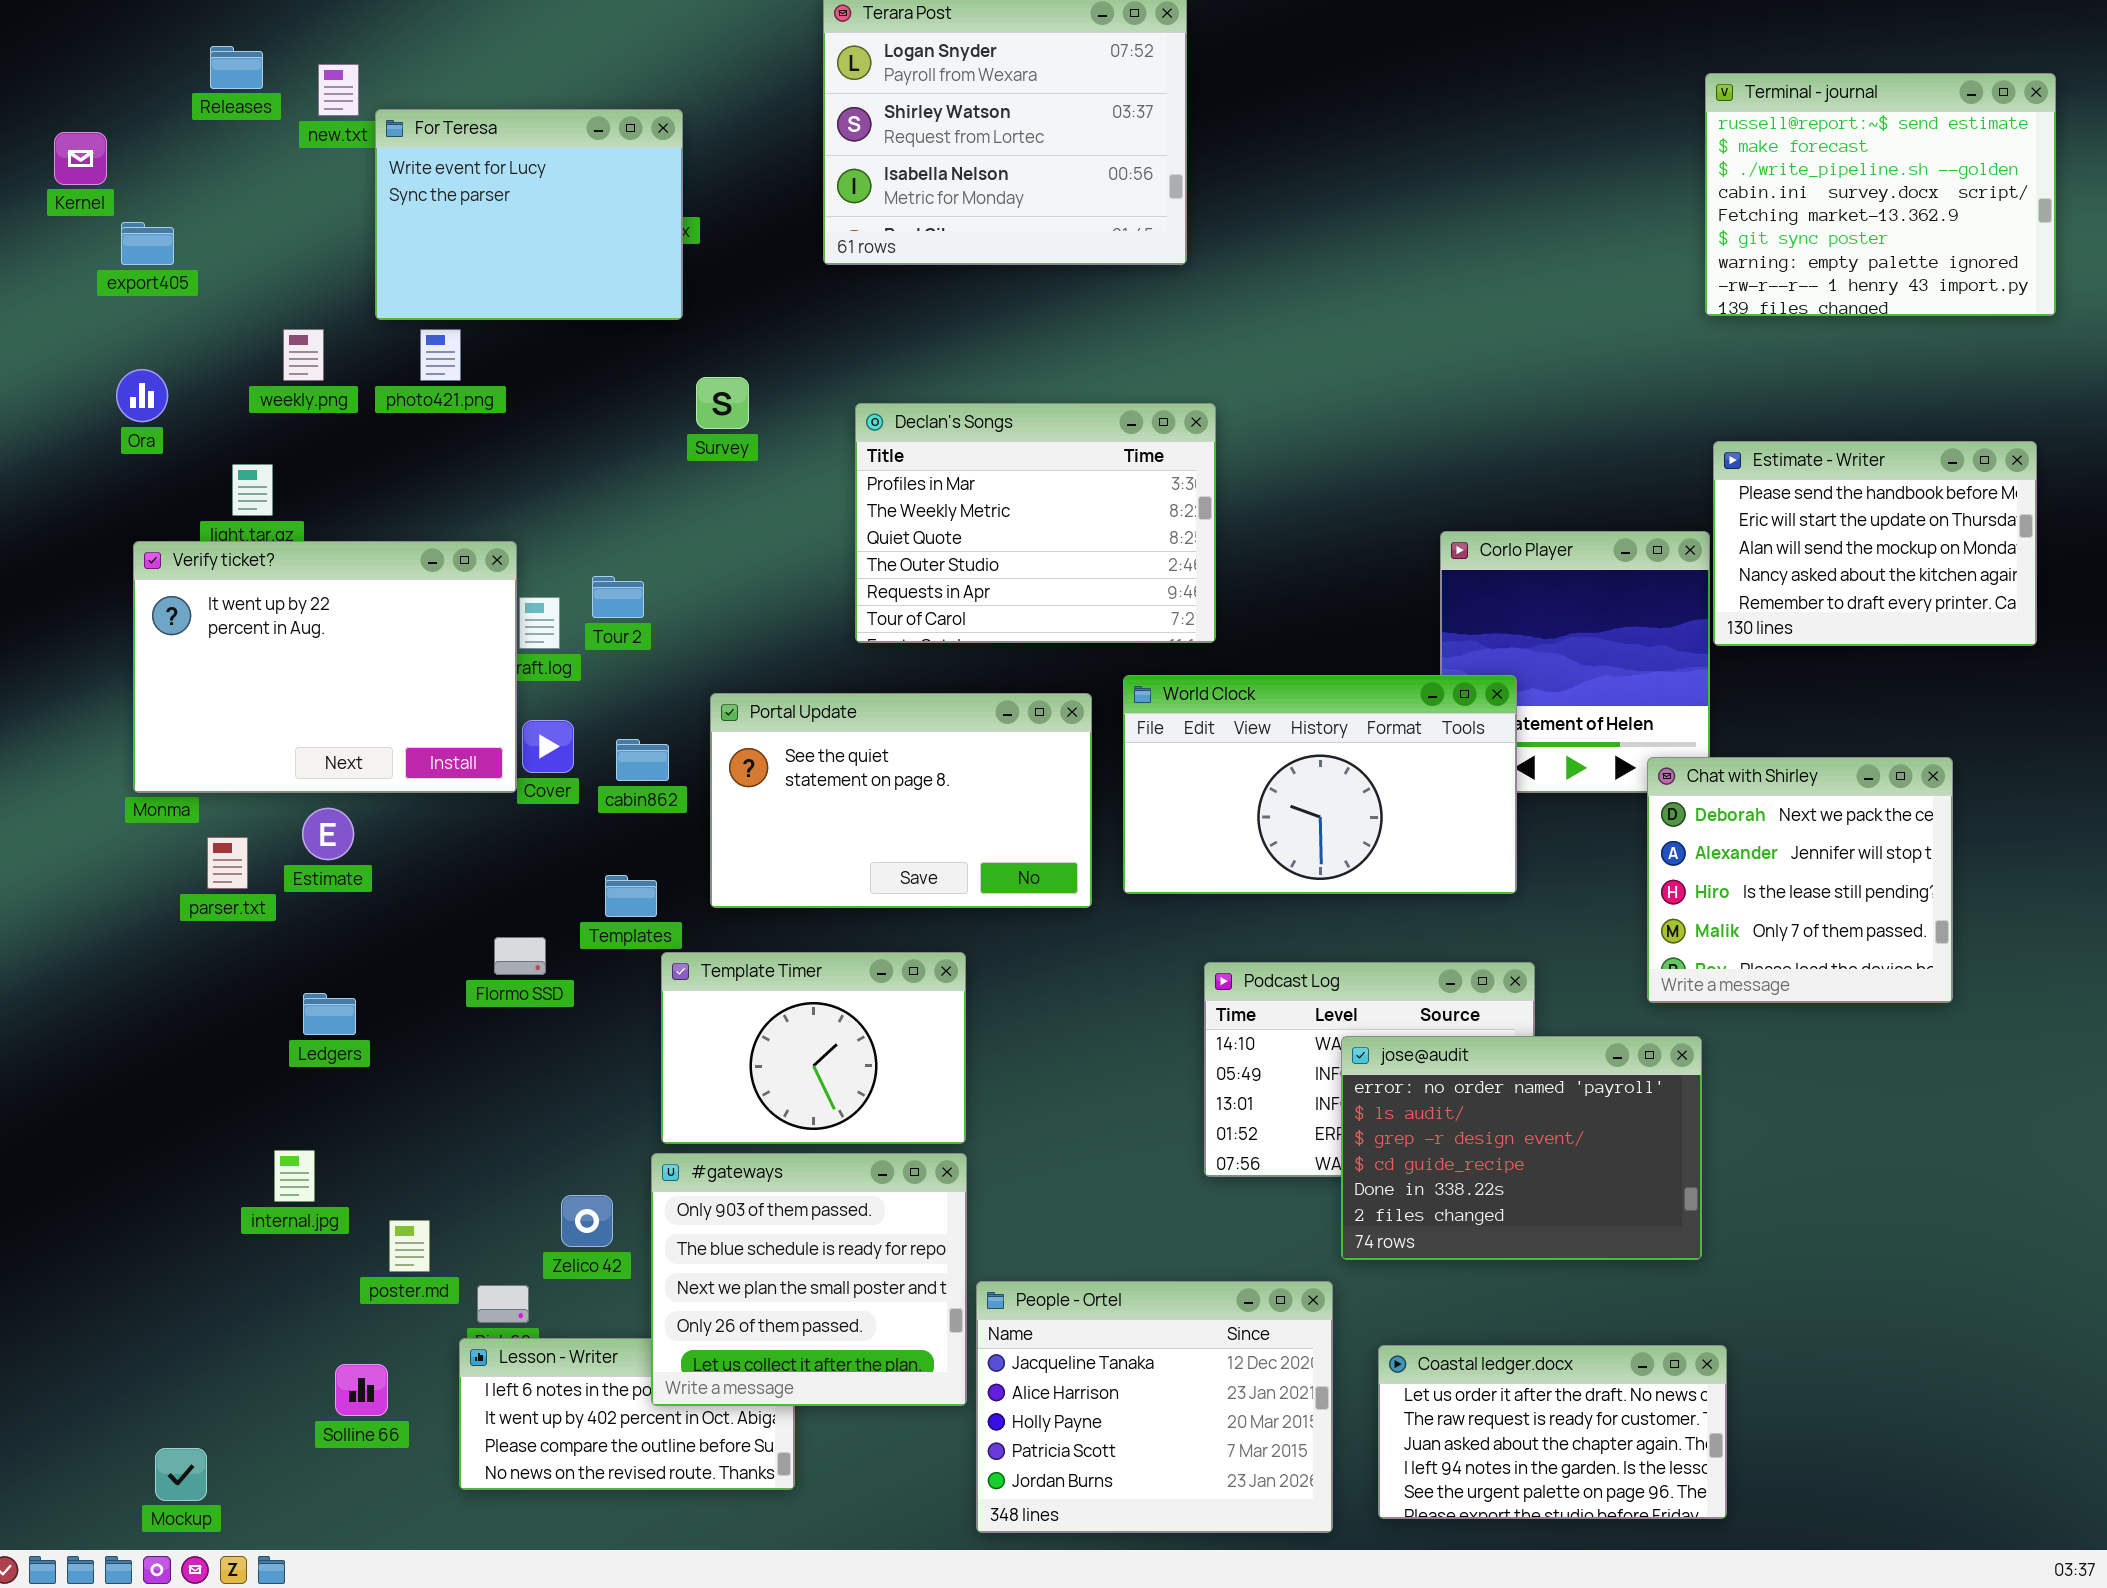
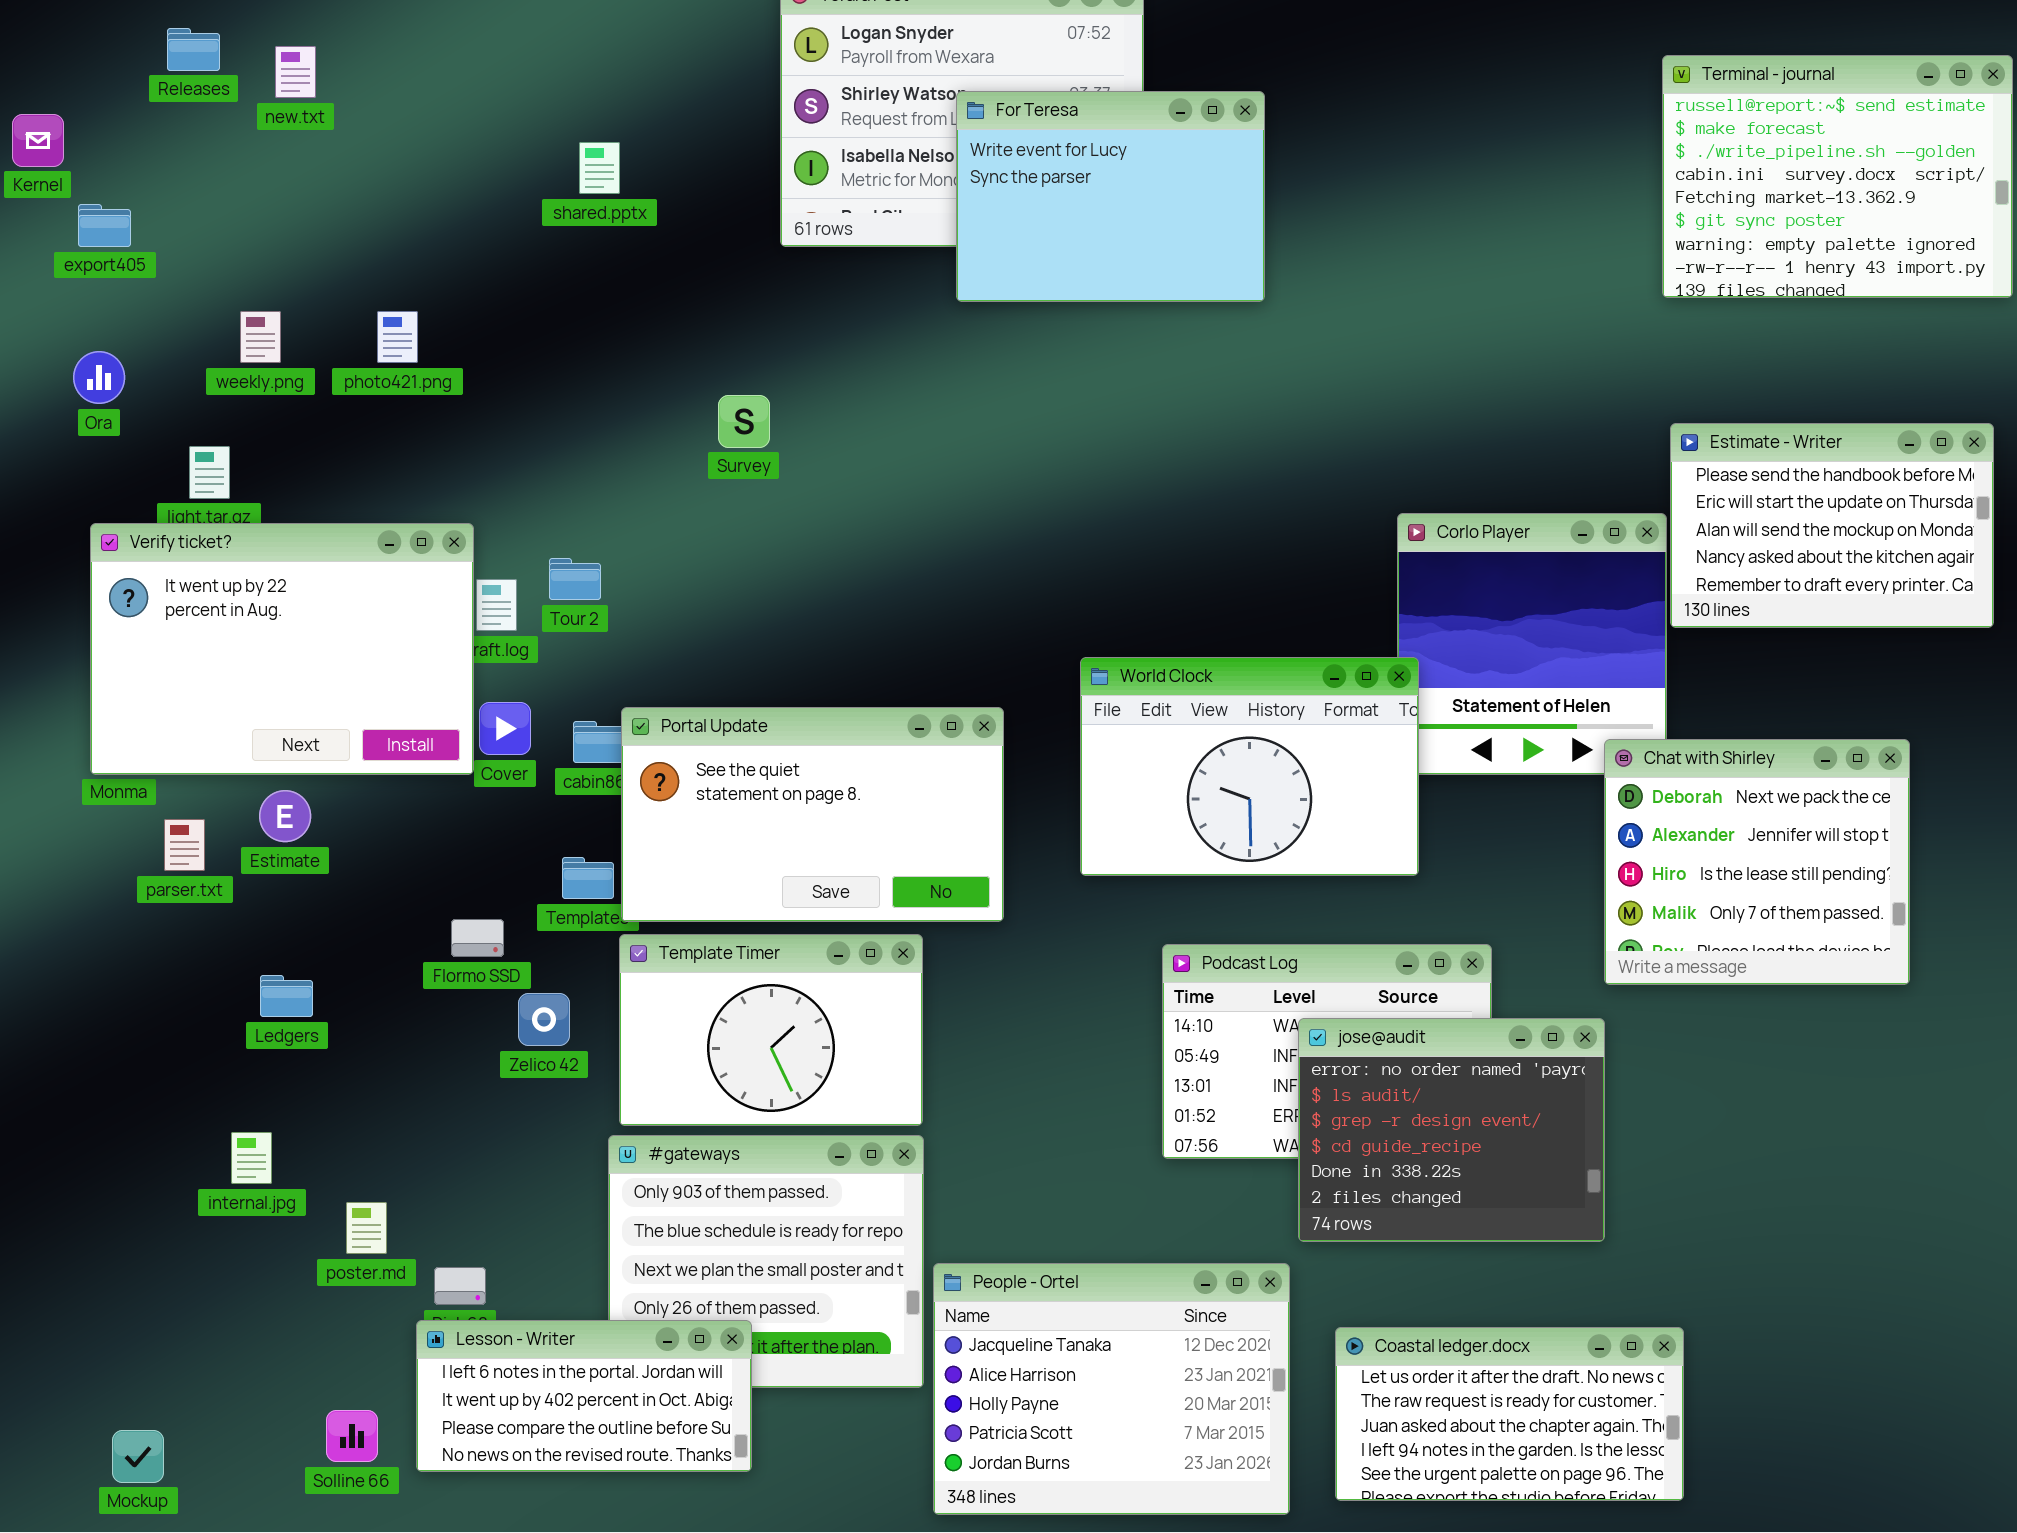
For Teresa: [375,109,683,320] -> [956,91,1265,302], moved
Survey: [696,377,749,429] -> [718,395,770,448], moved
Declan's Songs: [855,403,1216,643] -> none, closed
World Clock: [1123,675,1517,894] -> [1080,657,1419,876], resized
Portal Update: [710,693,1092,908] -> [621,707,1004,922], moved
jose@audit: [1341,1036,1702,1260] -> [1298,1018,1605,1242], resized
Zelico 42: [561,1195,613,1247] -> [518,993,570,1046], moved
Lesson - Writer: [459,1338,795,1490] -> [416,1320,752,1472], raised
Solline 66: [335,1364,388,1416] -> [326,1410,378,1462], moved

